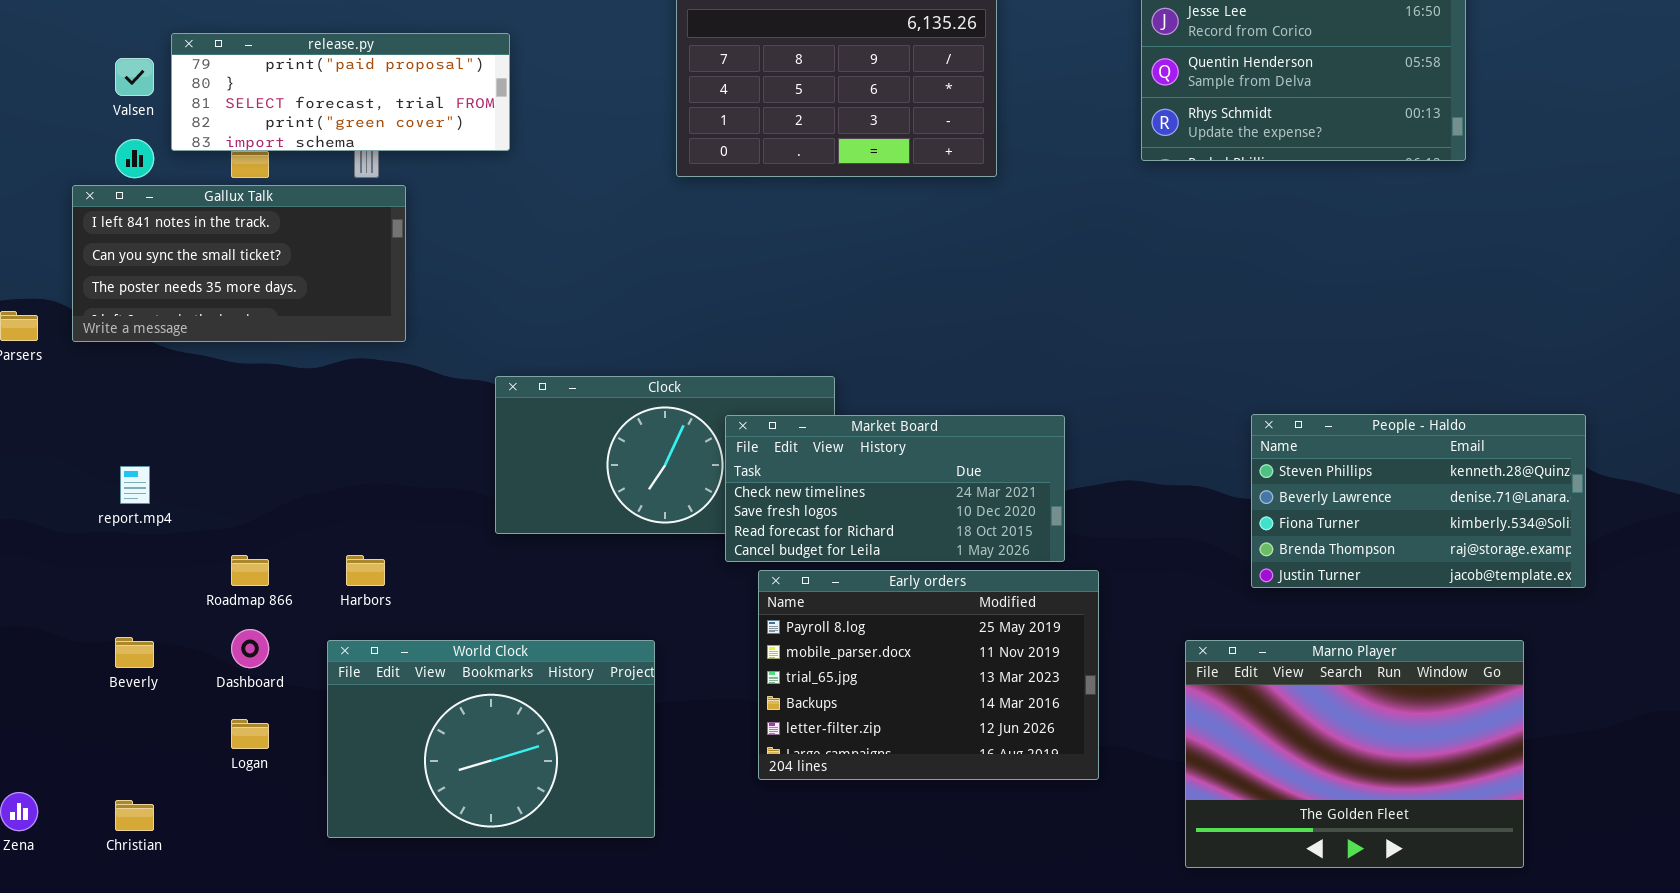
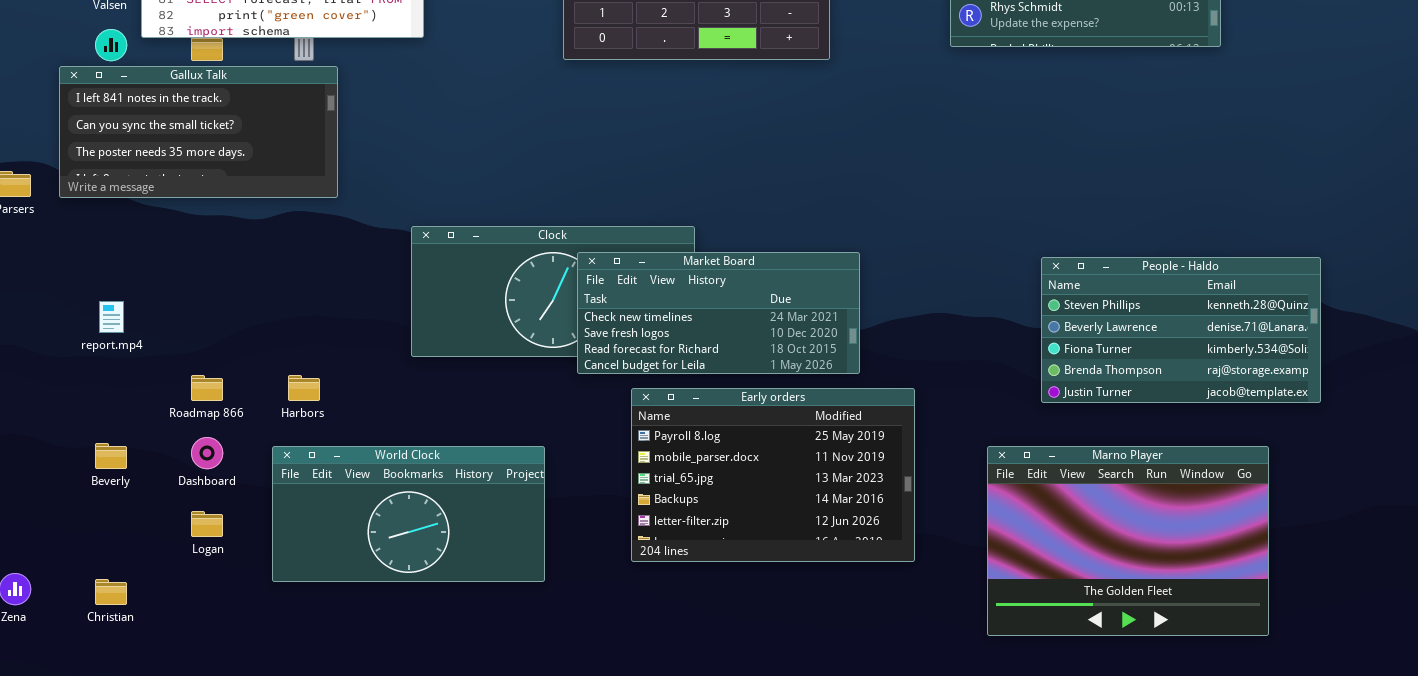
Market Board: [725,415,1065,562] -> [577,252,860,374], moved
World Clock: [327,640,655,838] -> [272,446,545,582], resized

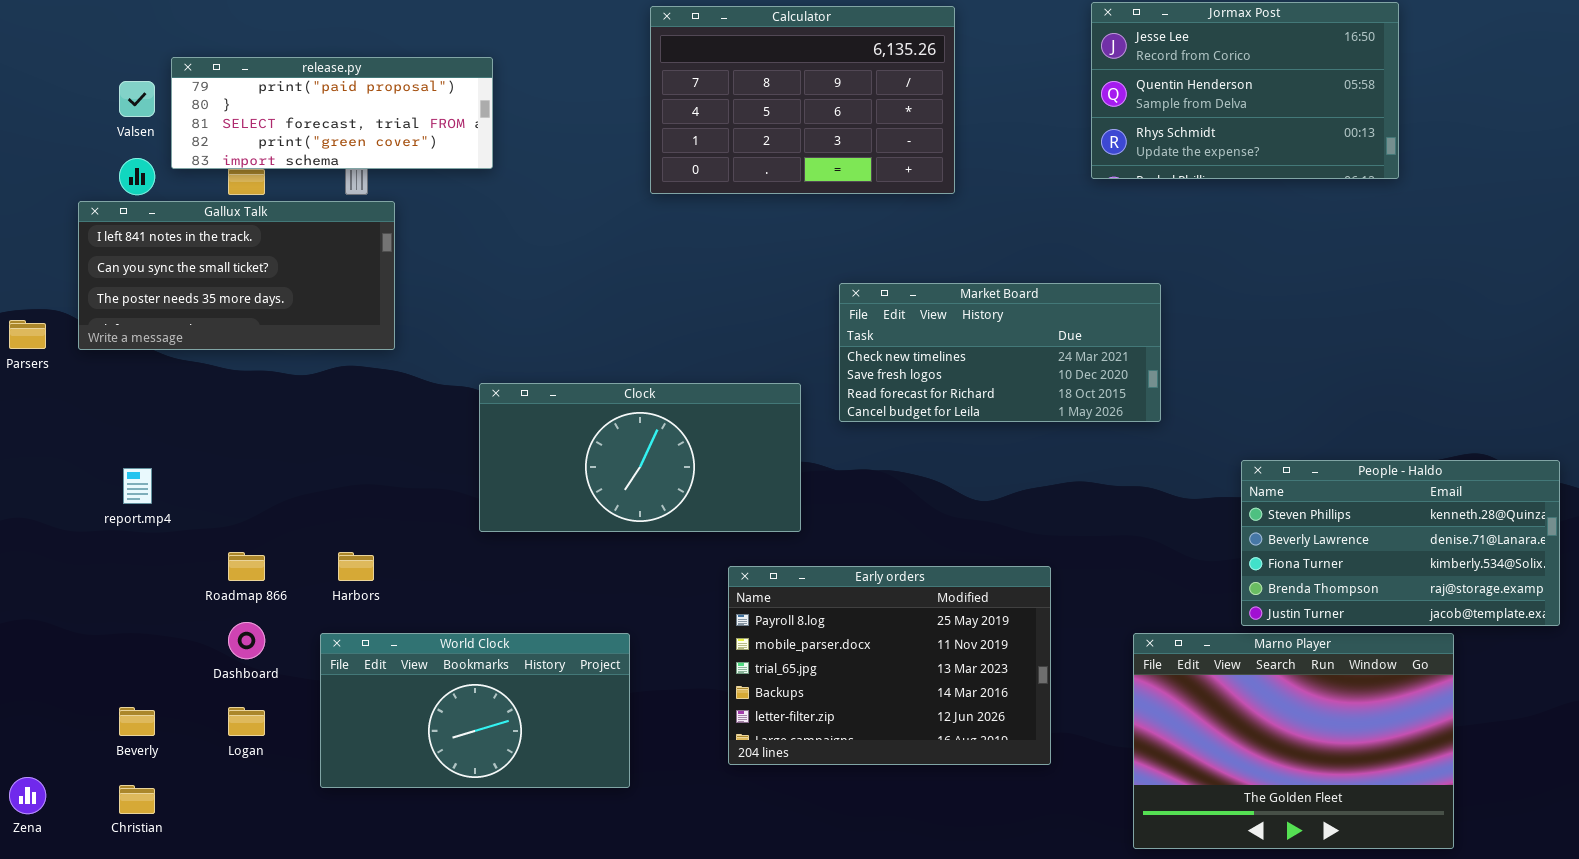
Market Board: [577,252,860,374] -> [839,283,1161,422], moved
People - Haldo: [1041,257,1321,403] -> [1241,460,1560,626], moved
Beverly: [95,443,127,469] -> [119,707,155,736], moved

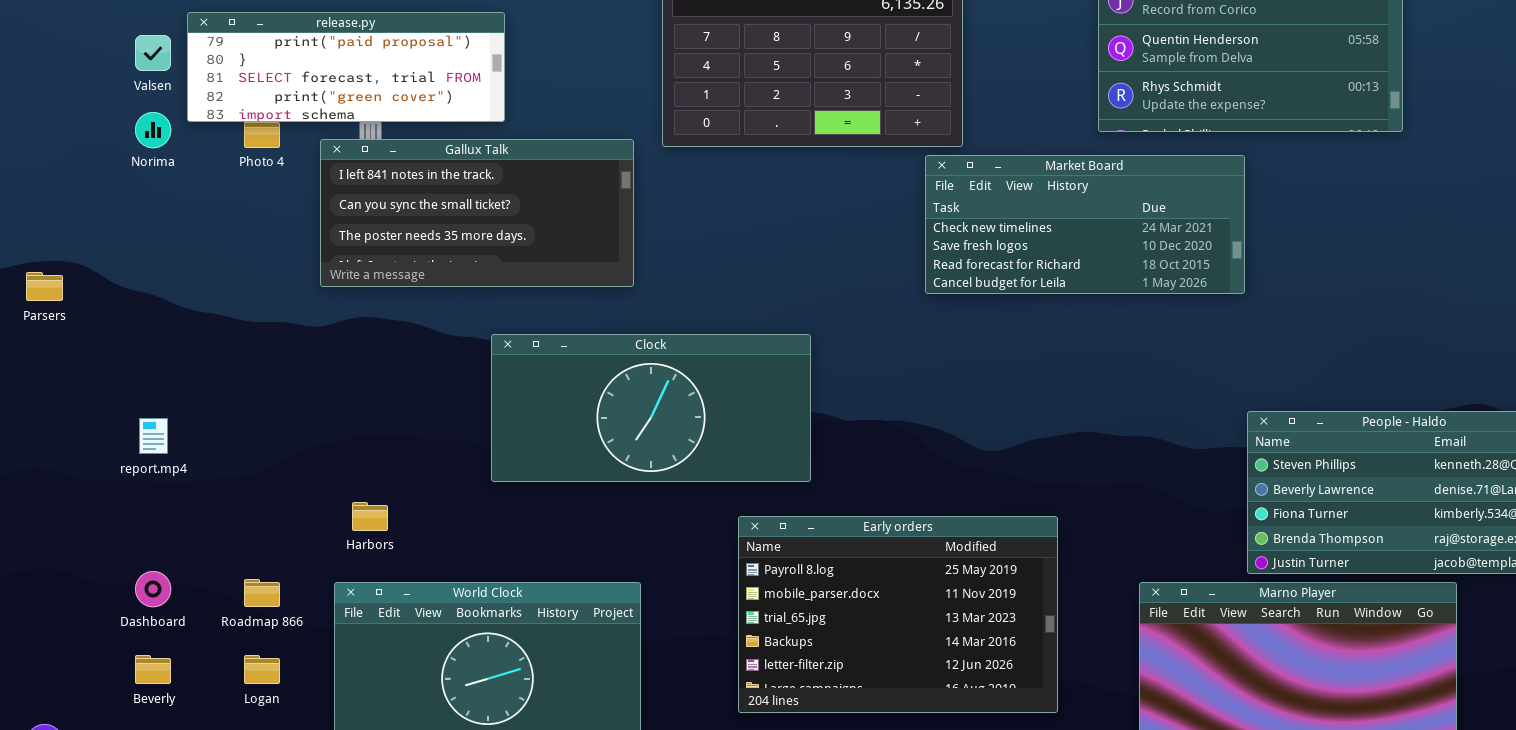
Gallux Talk: [78,201,395,350] -> [320,139,634,287], moved
Market Board: [839,283,1161,422] -> [925,155,1245,294], moved
Roadmap 866: [228,552,265,581] -> [244,579,280,607], moved
Dashboard: [228,622,265,659] -> [135,571,171,607], moved

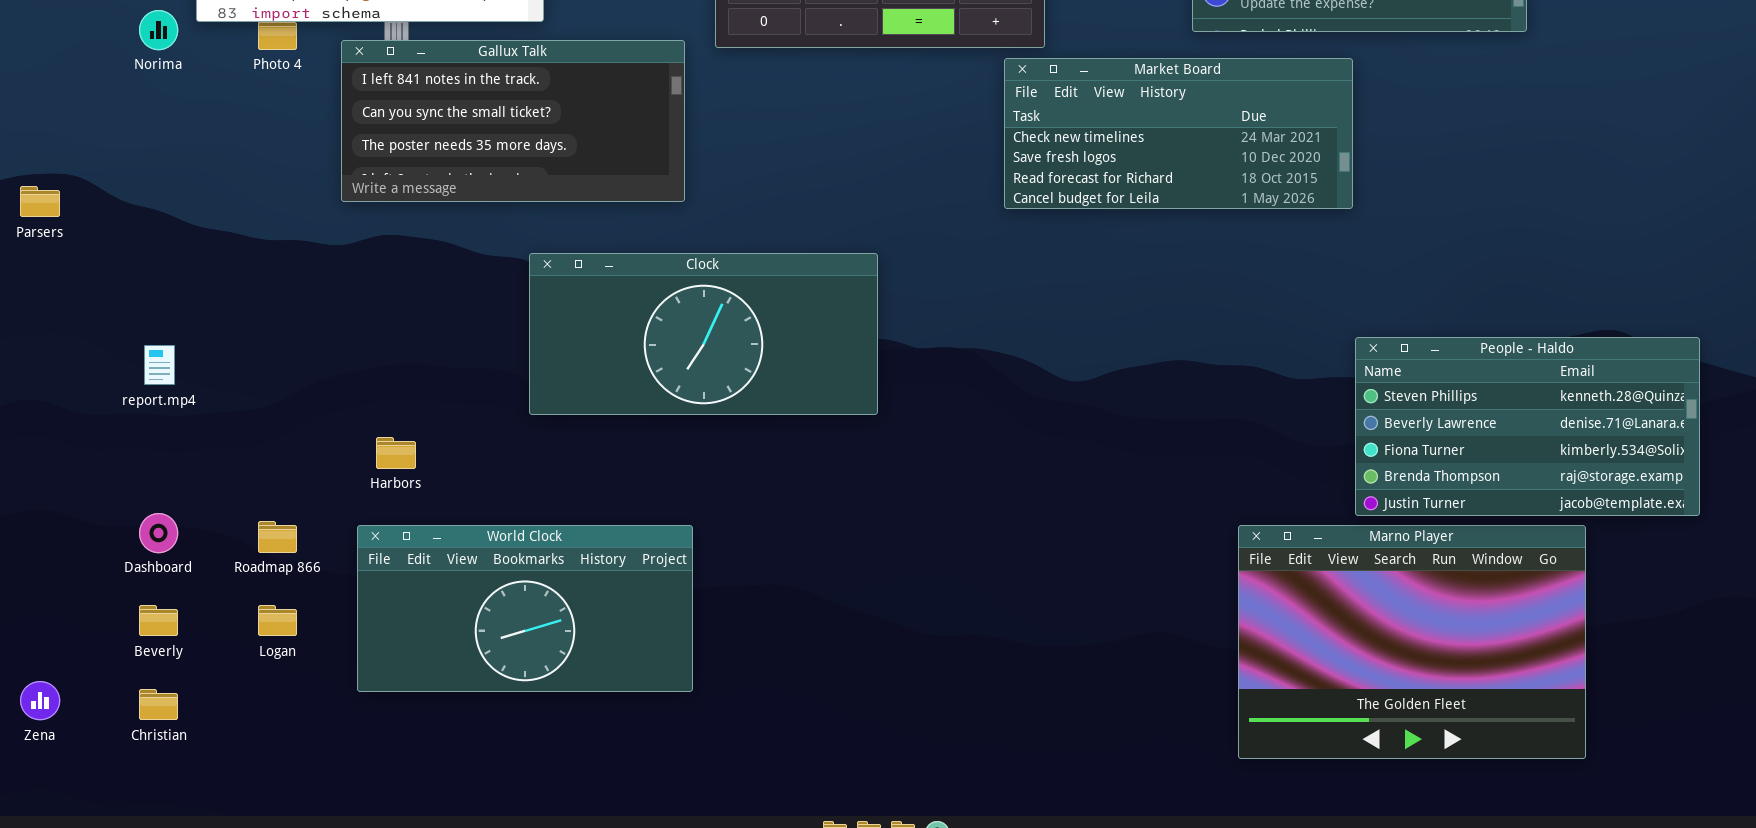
Early orders: [738,516,1058,713] -> none, closed

